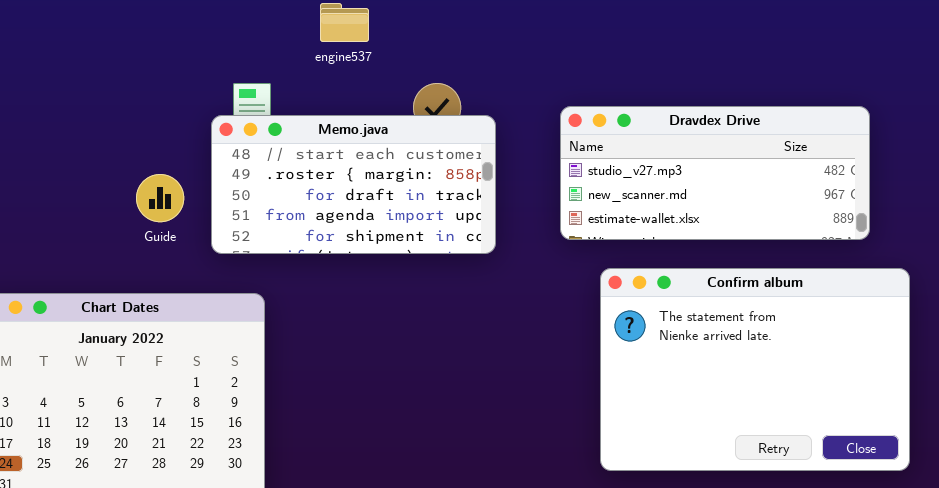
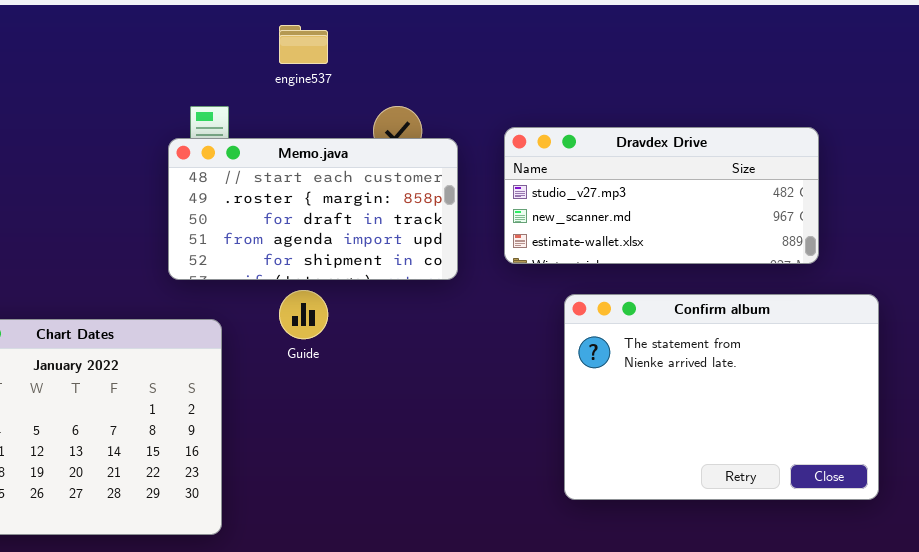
Dravdex Drive: [560,106,870,240] -> [504,127,819,264], moved
Guide: [136,174,184,222] -> [279,290,328,339], moved

